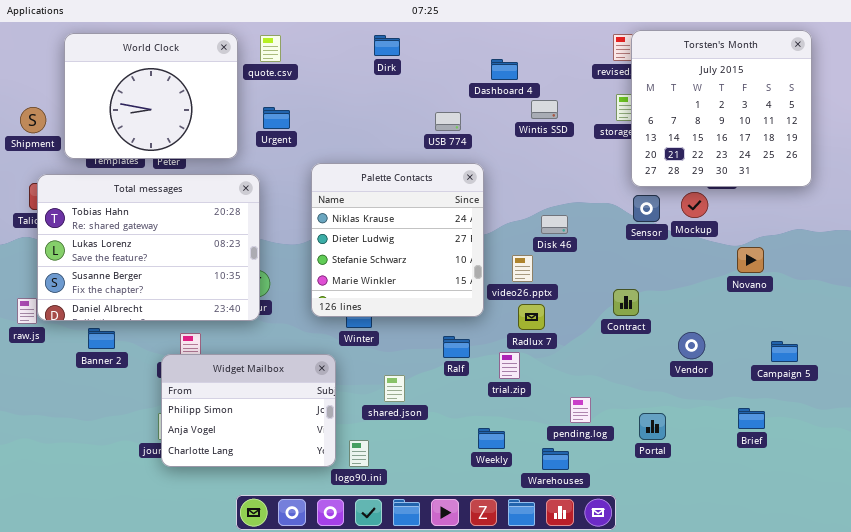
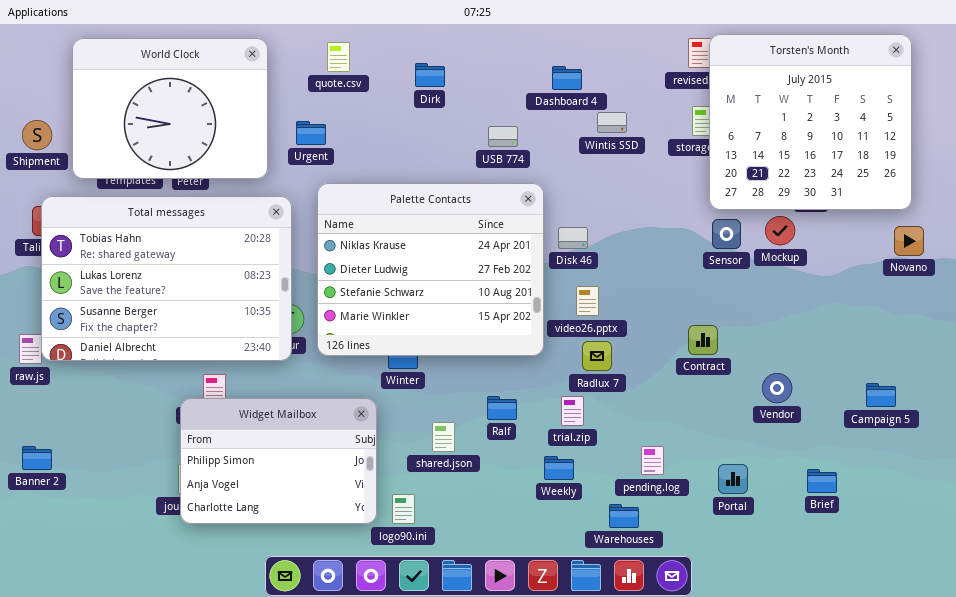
quote.csv: [260,35,281,62] -> [327,42,350,72], moved
Dirk: [374,35,400,56] -> [415,63,445,87], moved
Palette Contacts: [311,163,484,317] -> [317,183,544,356], resized
Disk 46: [541,215,568,234] -> [558,227,588,249], moved
Novano: [737,247,764,273] -> [894,226,924,256], moved
Banner 2: [88,328,115,349] -> [22,446,52,470], moved
Ralf: [443,336,470,358] -> [487,396,517,420], moved
Brief: [738,408,765,429] -> [807,469,837,493], moved
Weekly: [478,428,505,449] -> [544,456,574,480], moved

